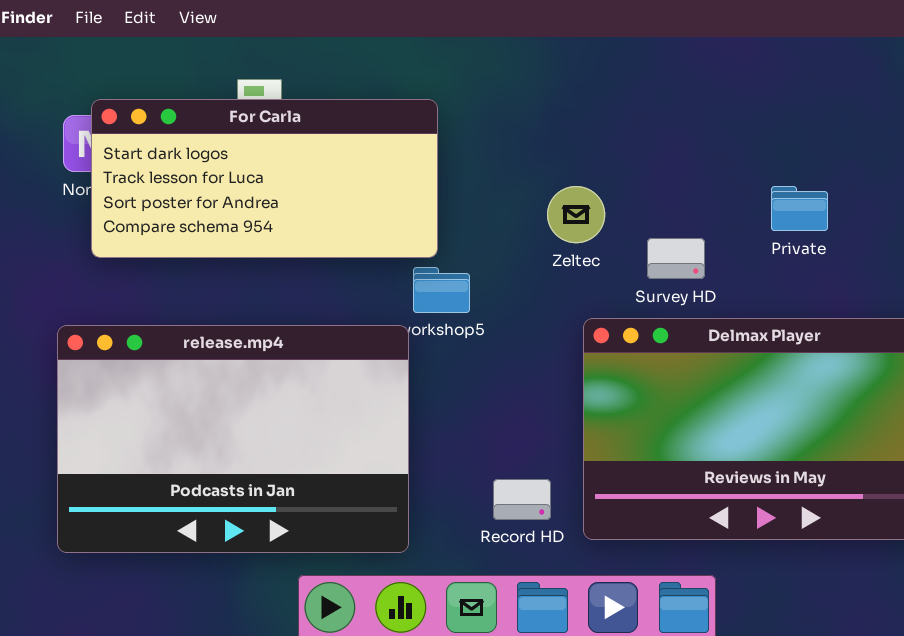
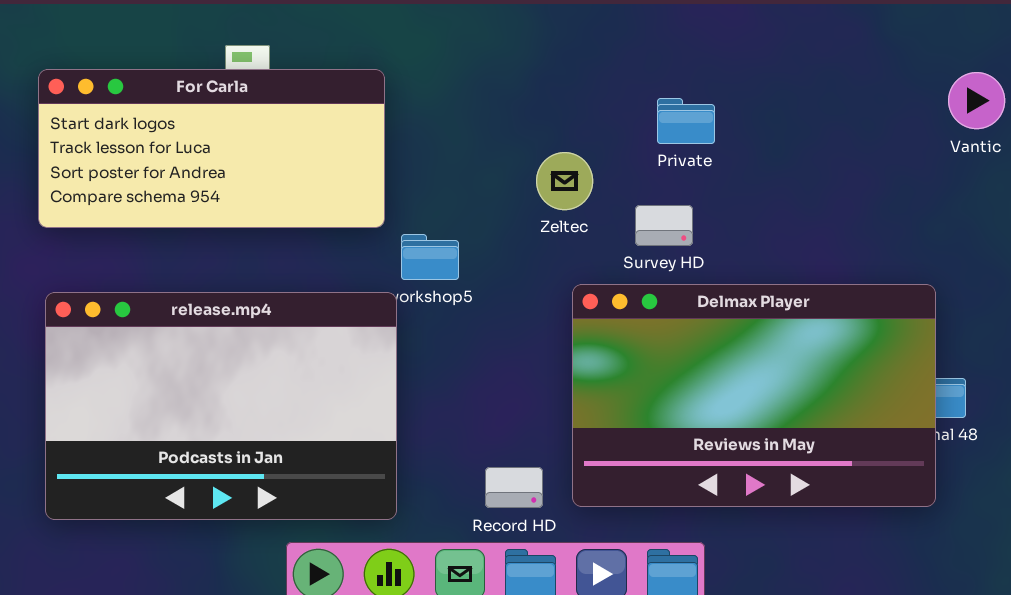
For Carla: [91,99,438,258] -> [38,69,385,228], moved
Private: [771,186,828,231] -> [657,98,715,144], moved
Record HD: [493,479,551,520] -> [485,467,543,508], moved

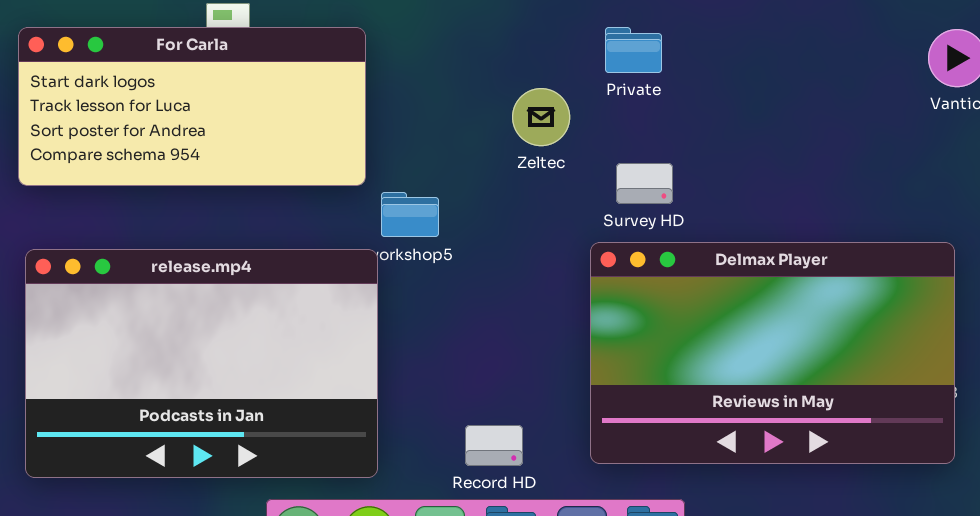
Private: [657,98,715,144] -> [605,27,662,73], moved
Zeltec: [536,152,593,210] -> [512,88,570,146], moved
Delmax Player: [572,284,936,507] -> [590,242,955,464], moved

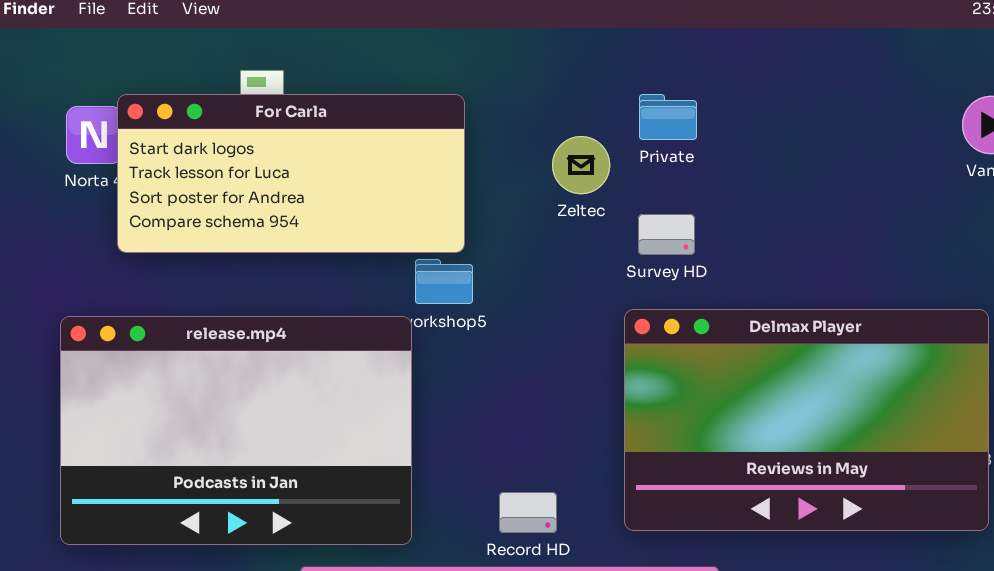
For Carla: [18,27,366,186] -> [117,94,465,253], moved
Zeltec: [512,88,570,146] -> [552,136,610,194], moved
Survey HD: [616,163,673,204] -> [638,214,695,255], moved

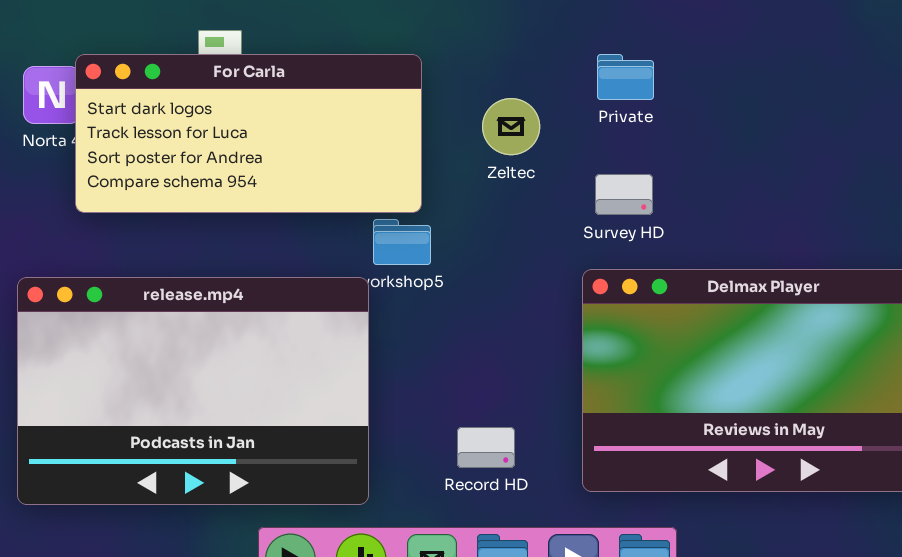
Zeltec: [552,136,610,194] -> [482,98,540,155], moved
Record HD: [499,492,557,533] -> [457,427,515,468], moved

